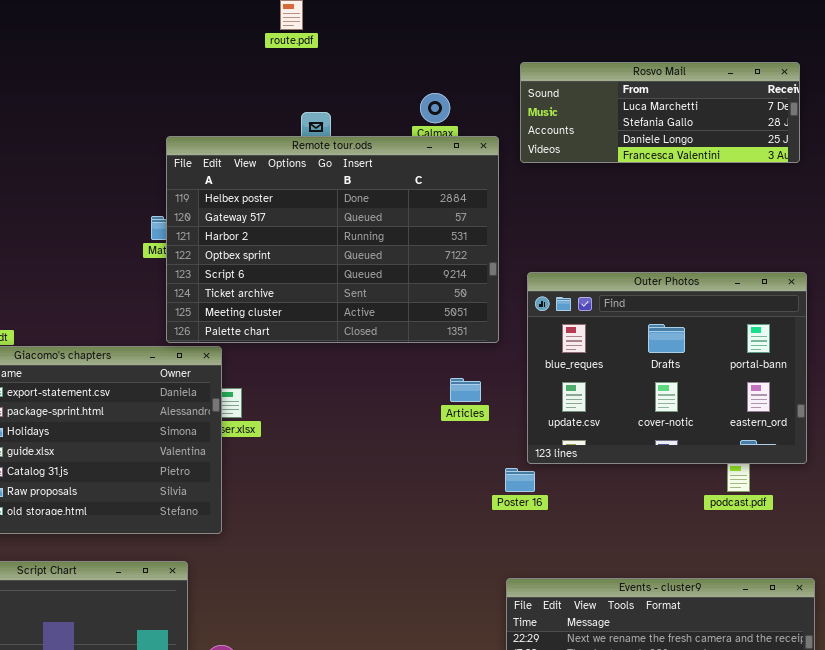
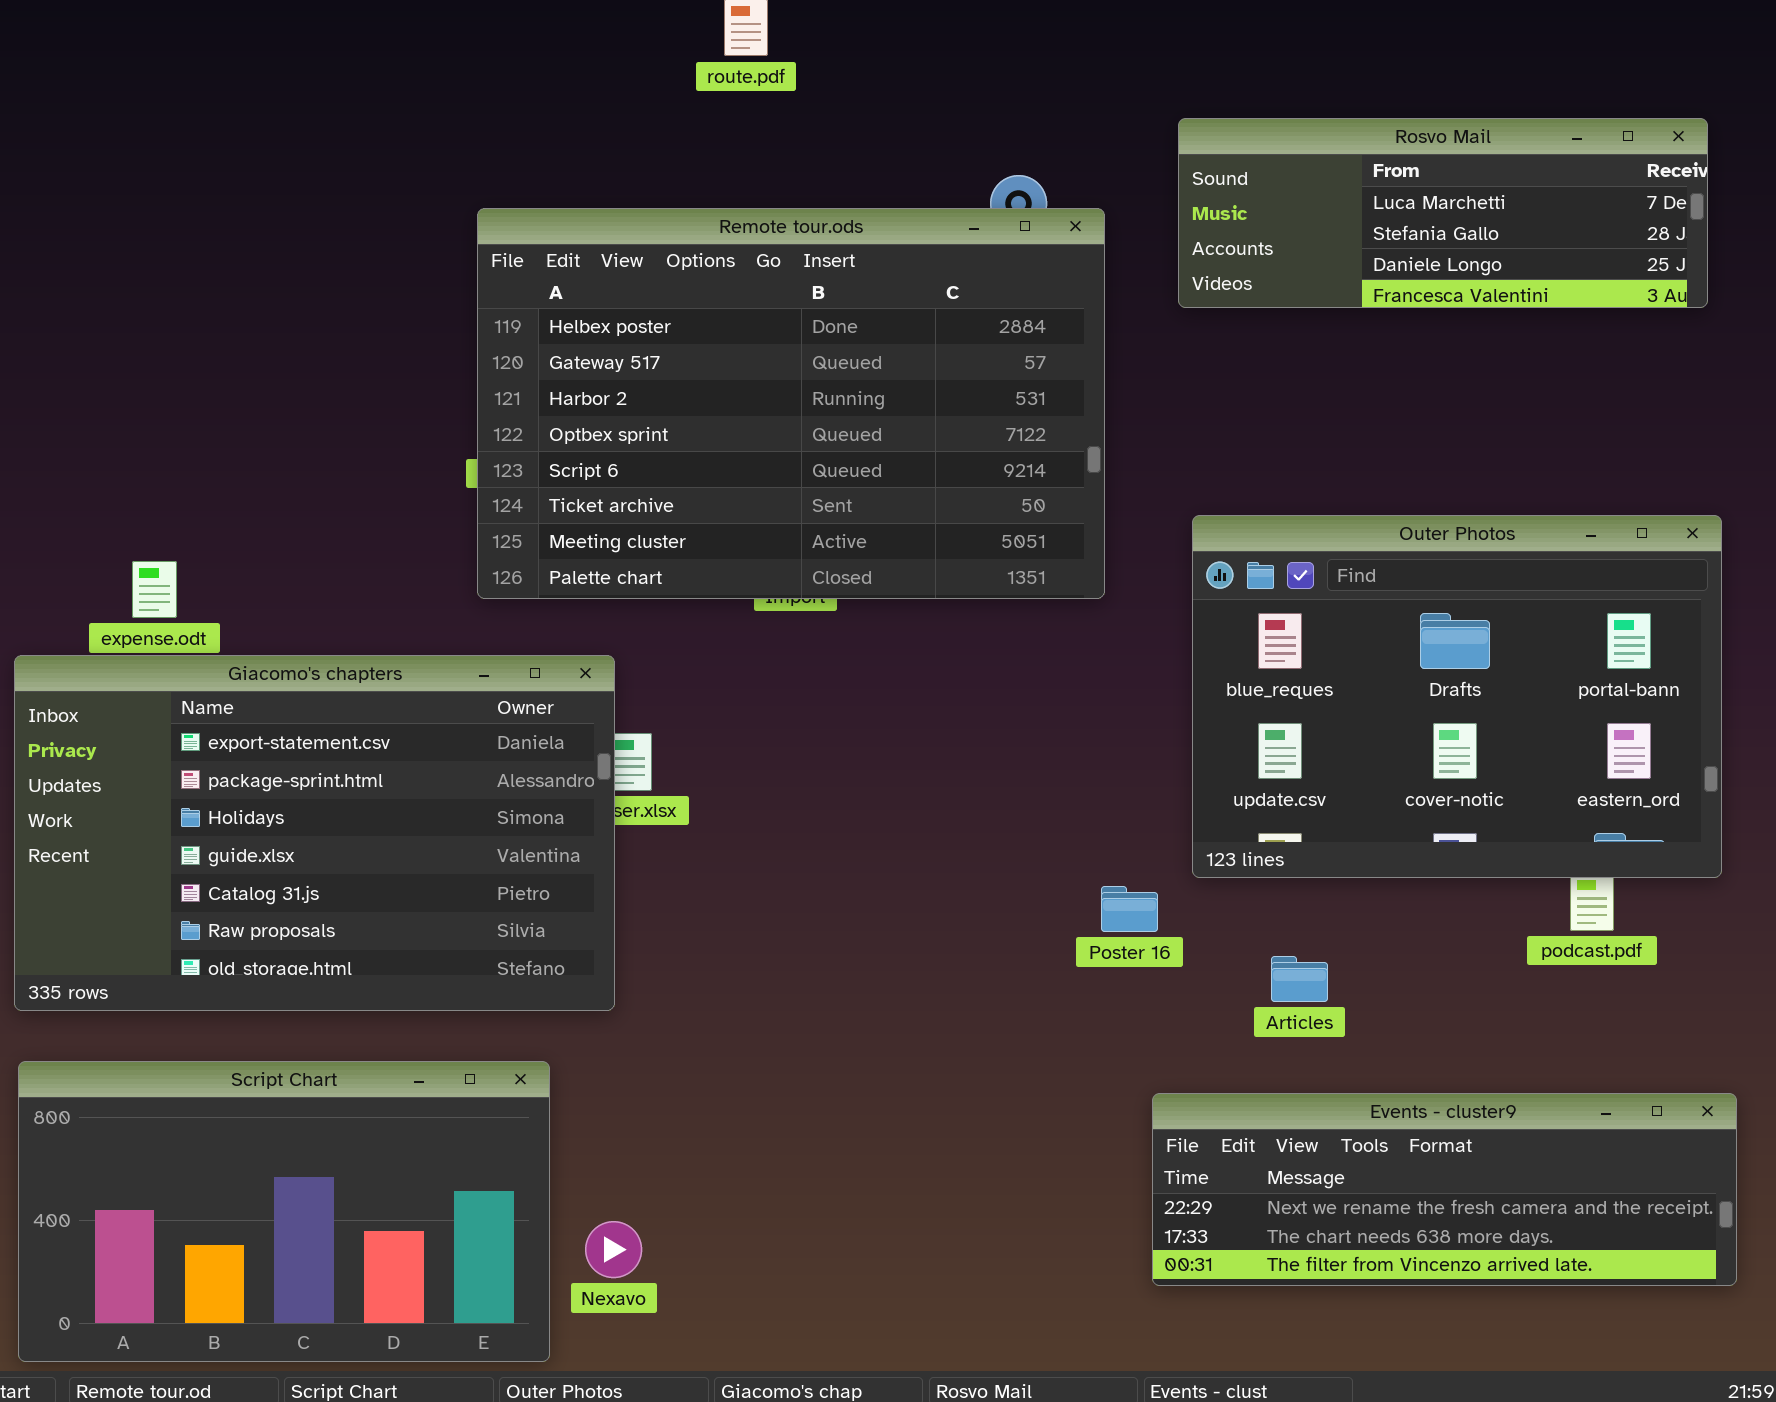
Remote tour.ods: [166,136,499,343] -> [477,208,1105,599], moved
Articles: [450,378,481,402] -> [1271,956,1328,1002], moved
Poster 16: [505,468,535,492] -> [1101,886,1158,932], moved

